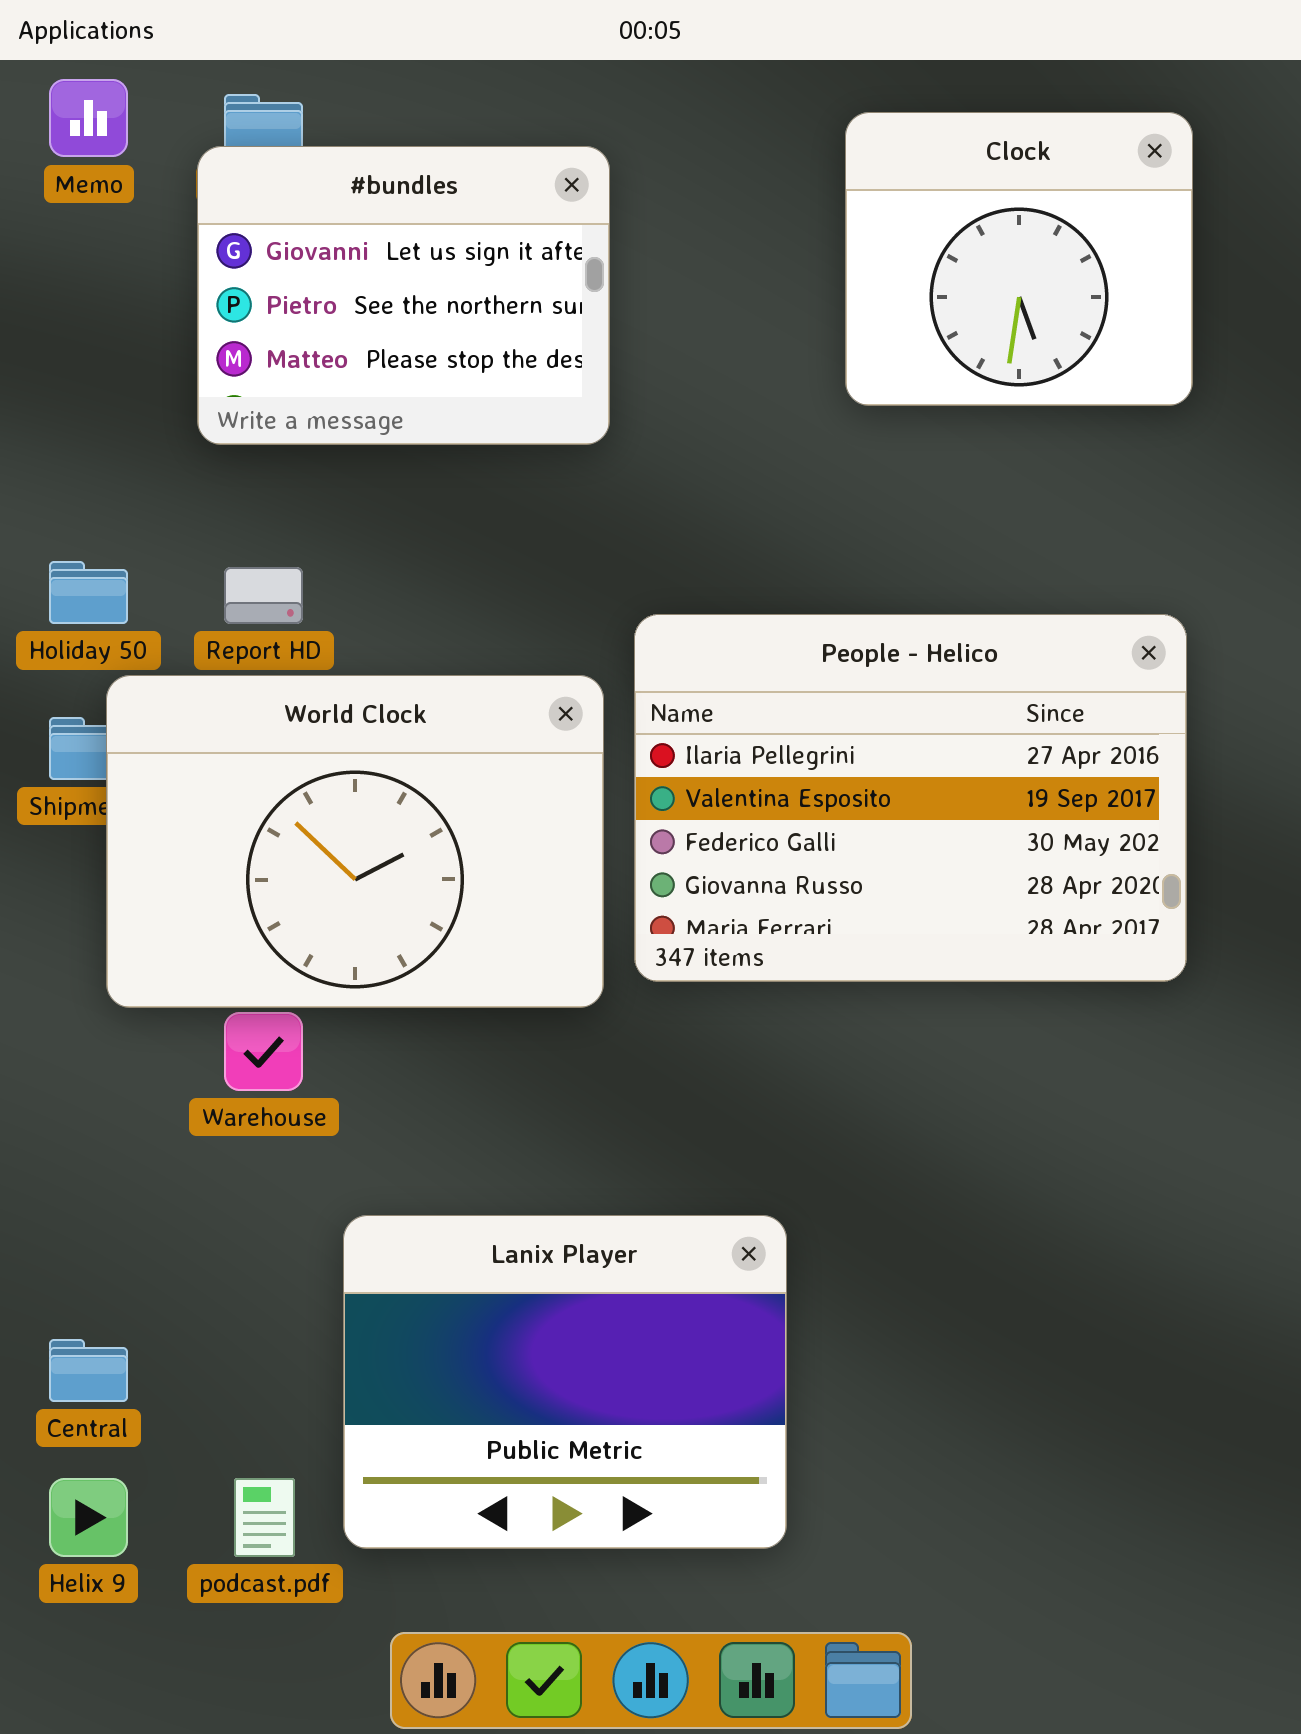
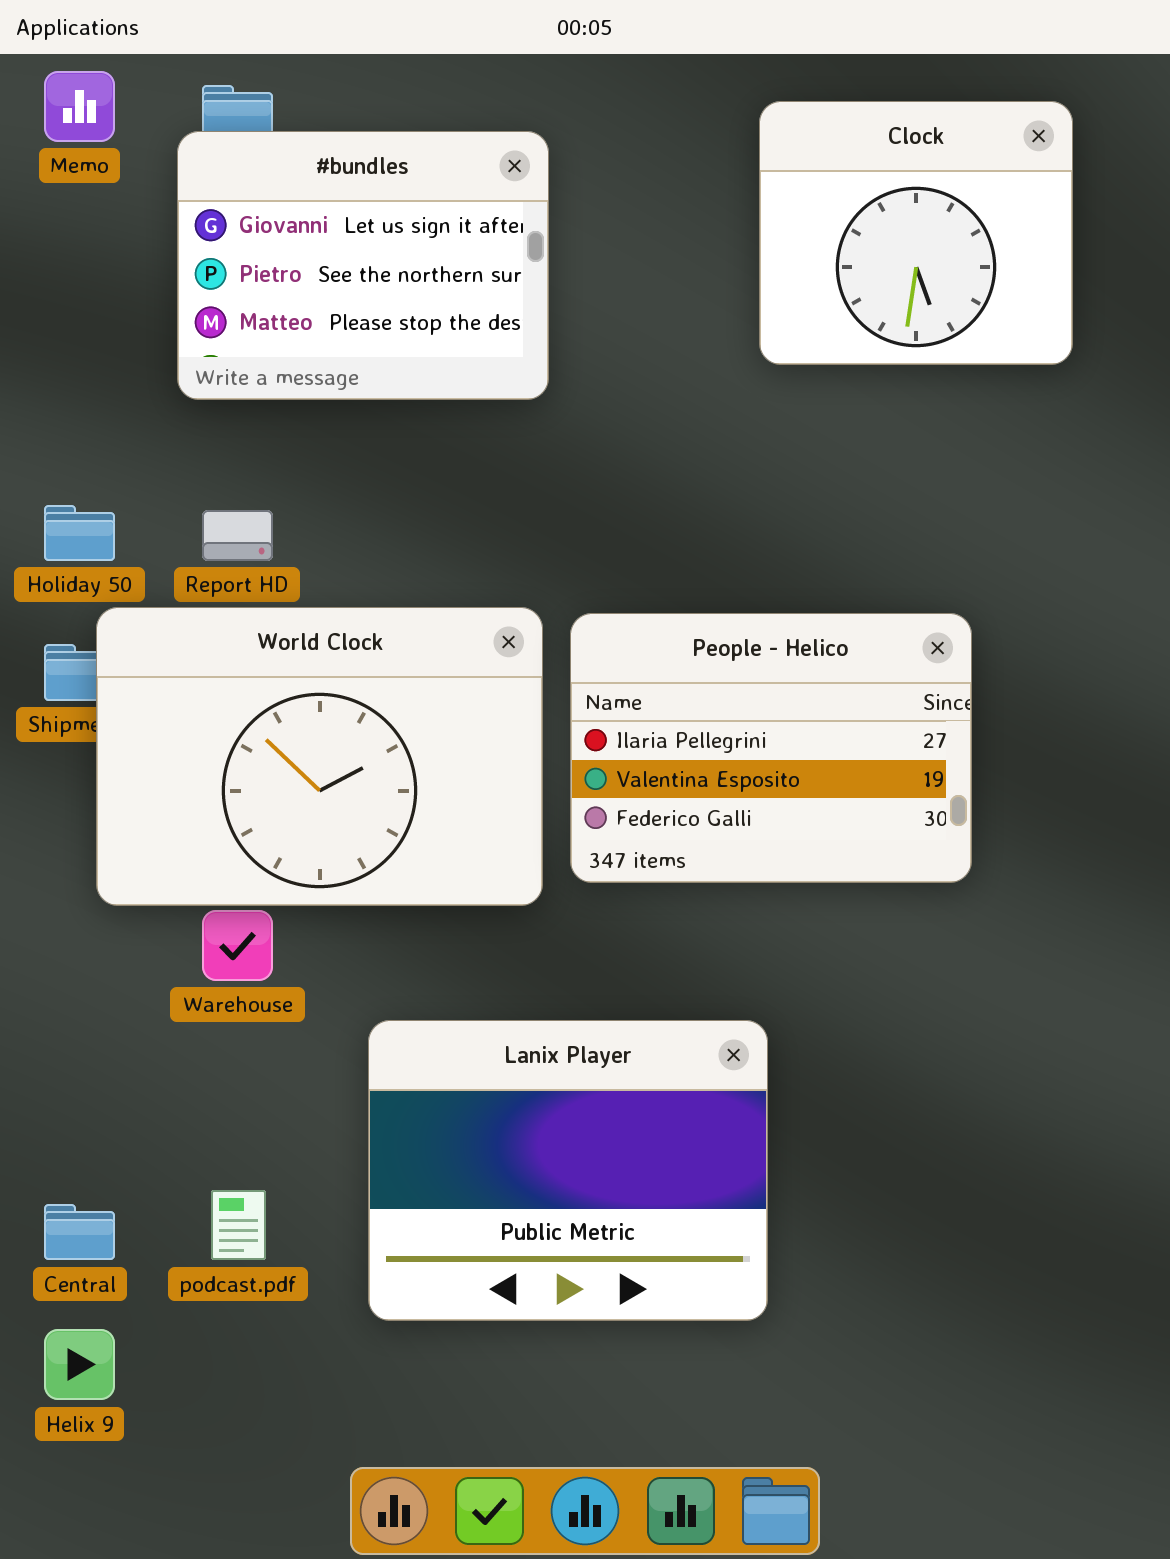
People - Helico: [634,614,1187,982] -> [570,613,972,883], resized
Lanix Player: [343,1215,787,1549] -> [368,1020,768,1321], moved
podcast.pdf: [234,1478,295,1557] -> [211,1190,266,1260], moved

